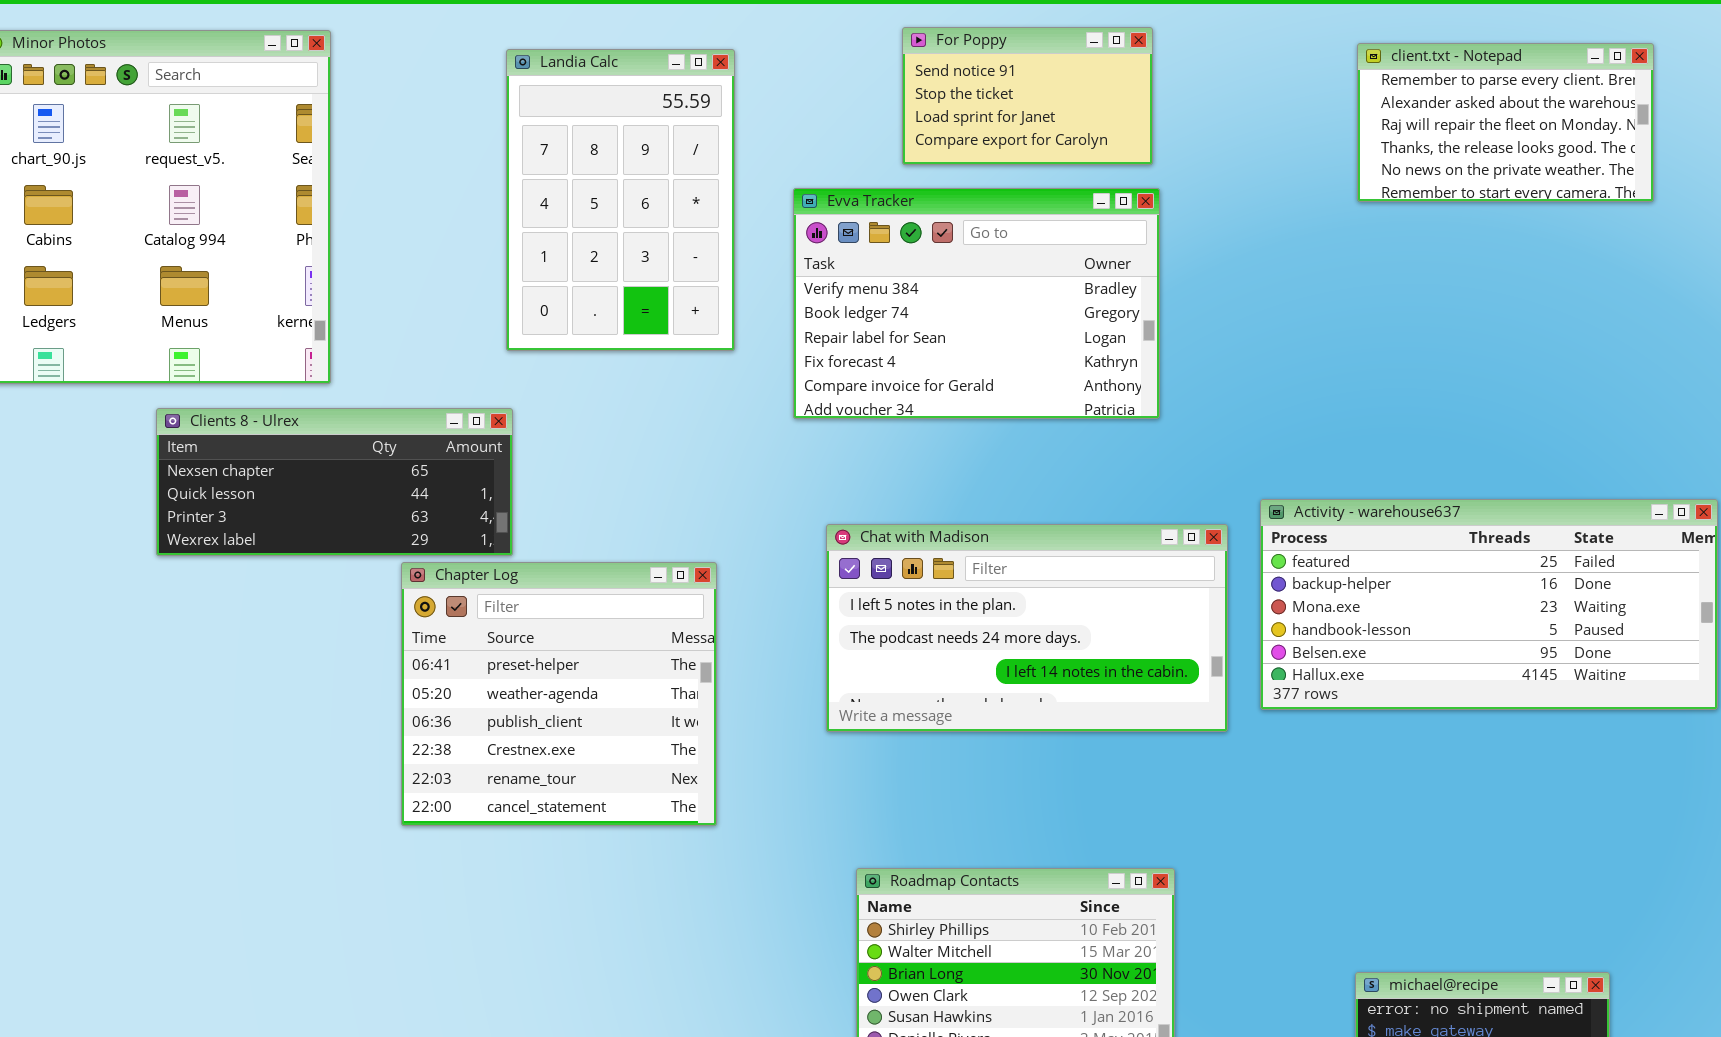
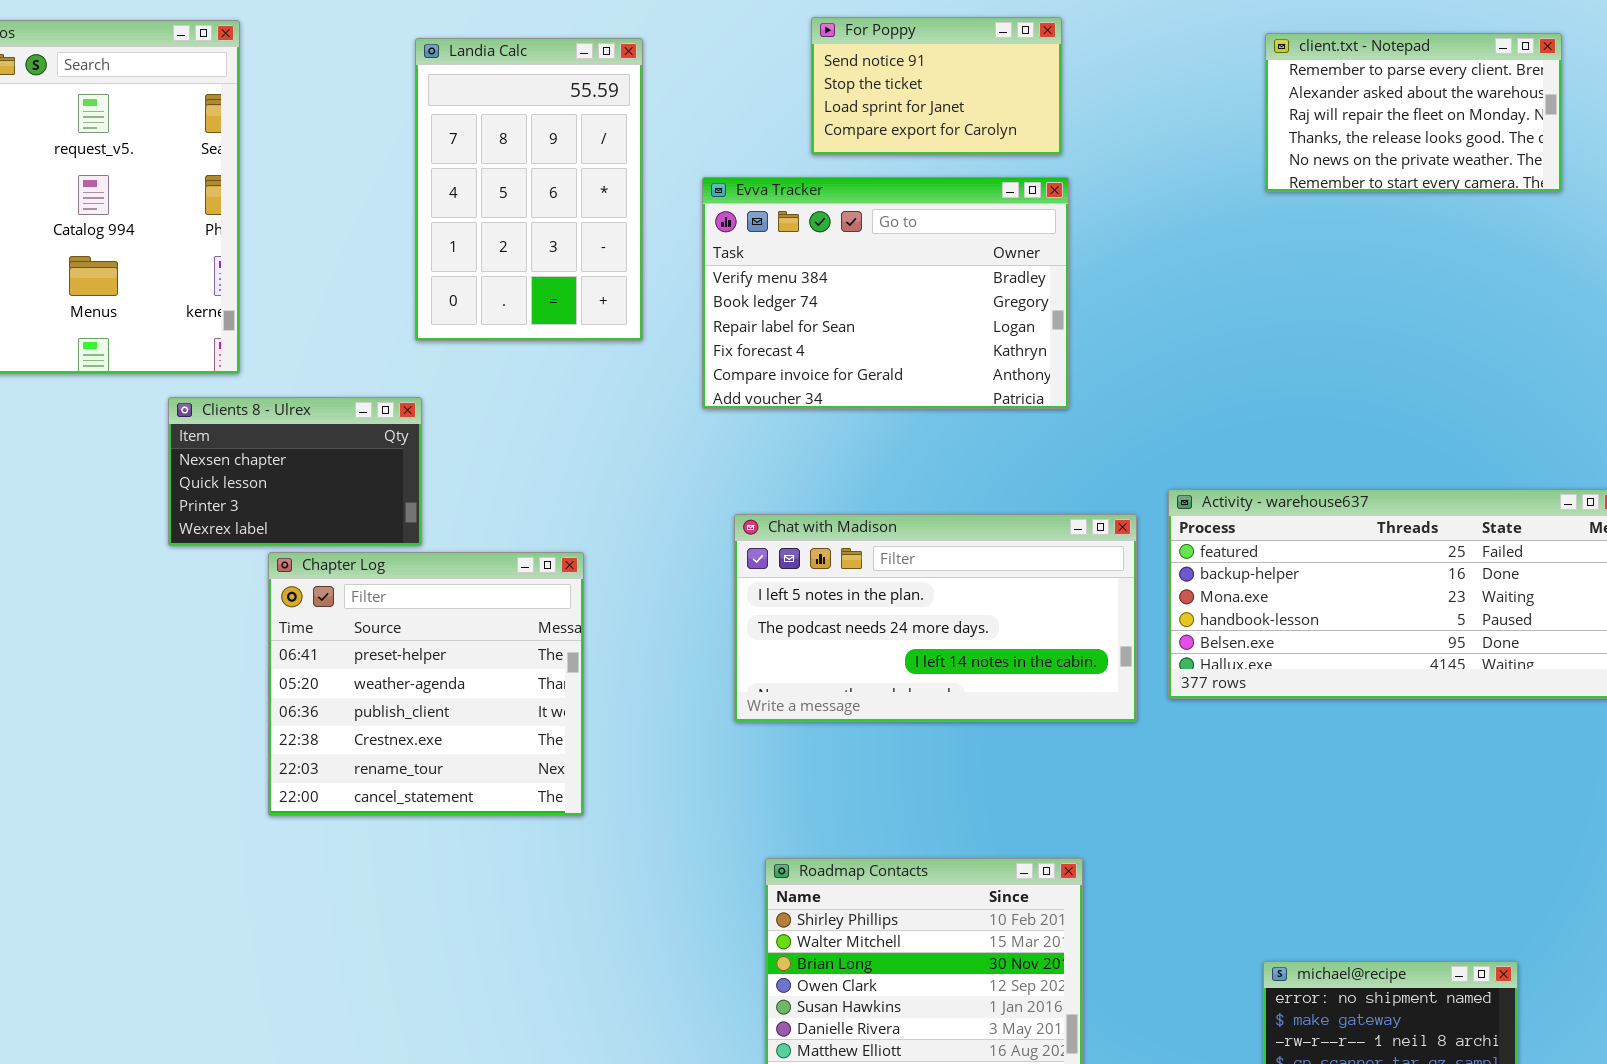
Clients 8 - Ulrex: [156,408,513,556] -> [168,397,422,546], resized
Chapter Log: [401,562,717,826] -> [268,552,584,816], moved

